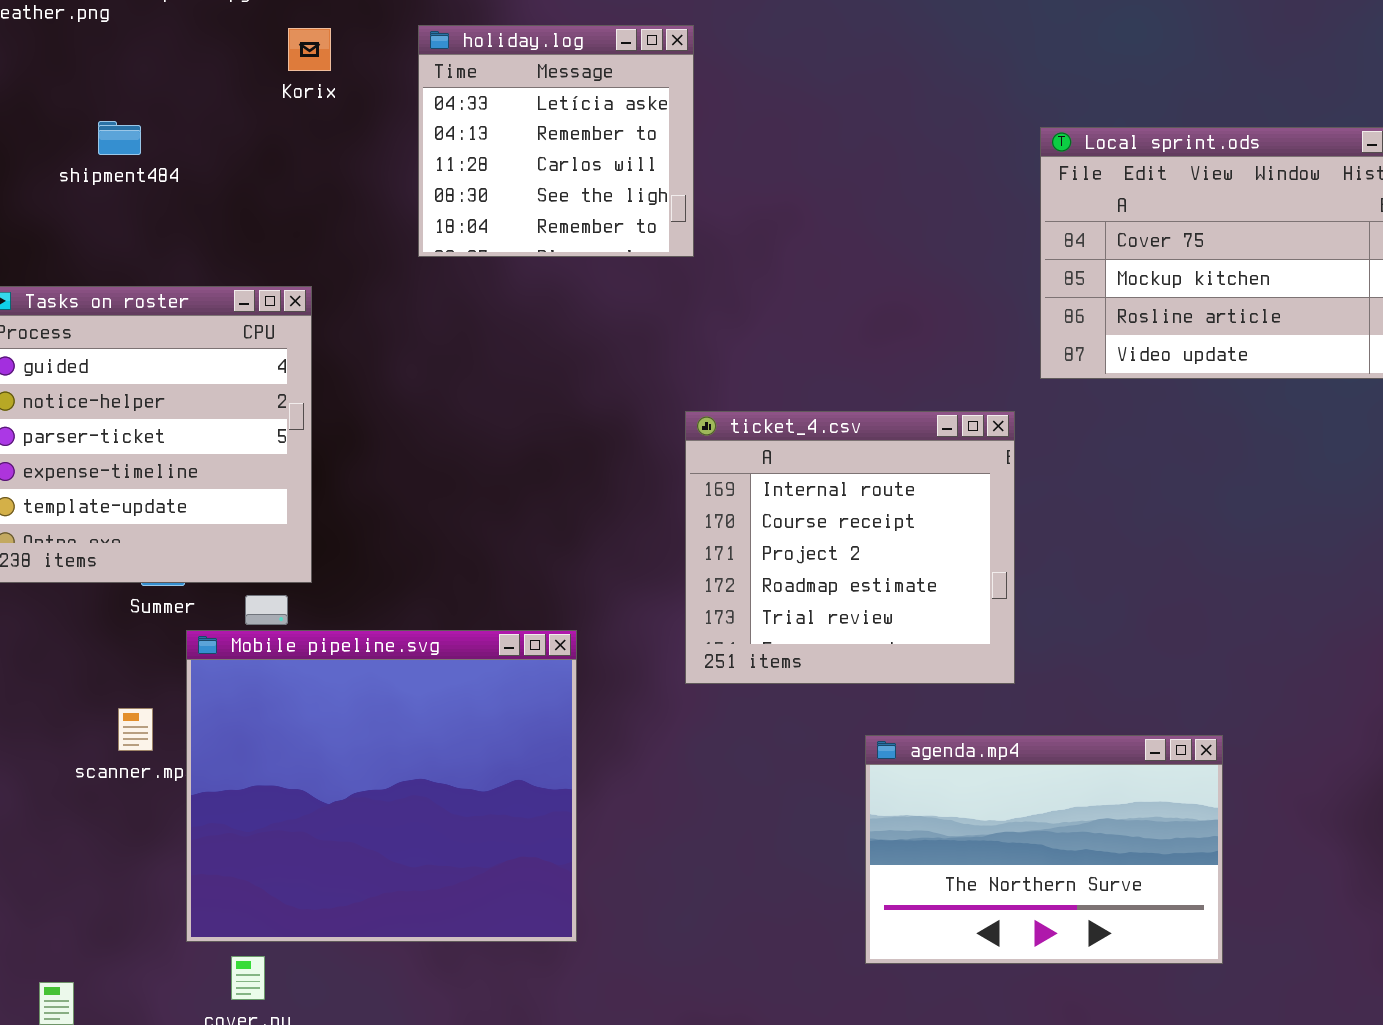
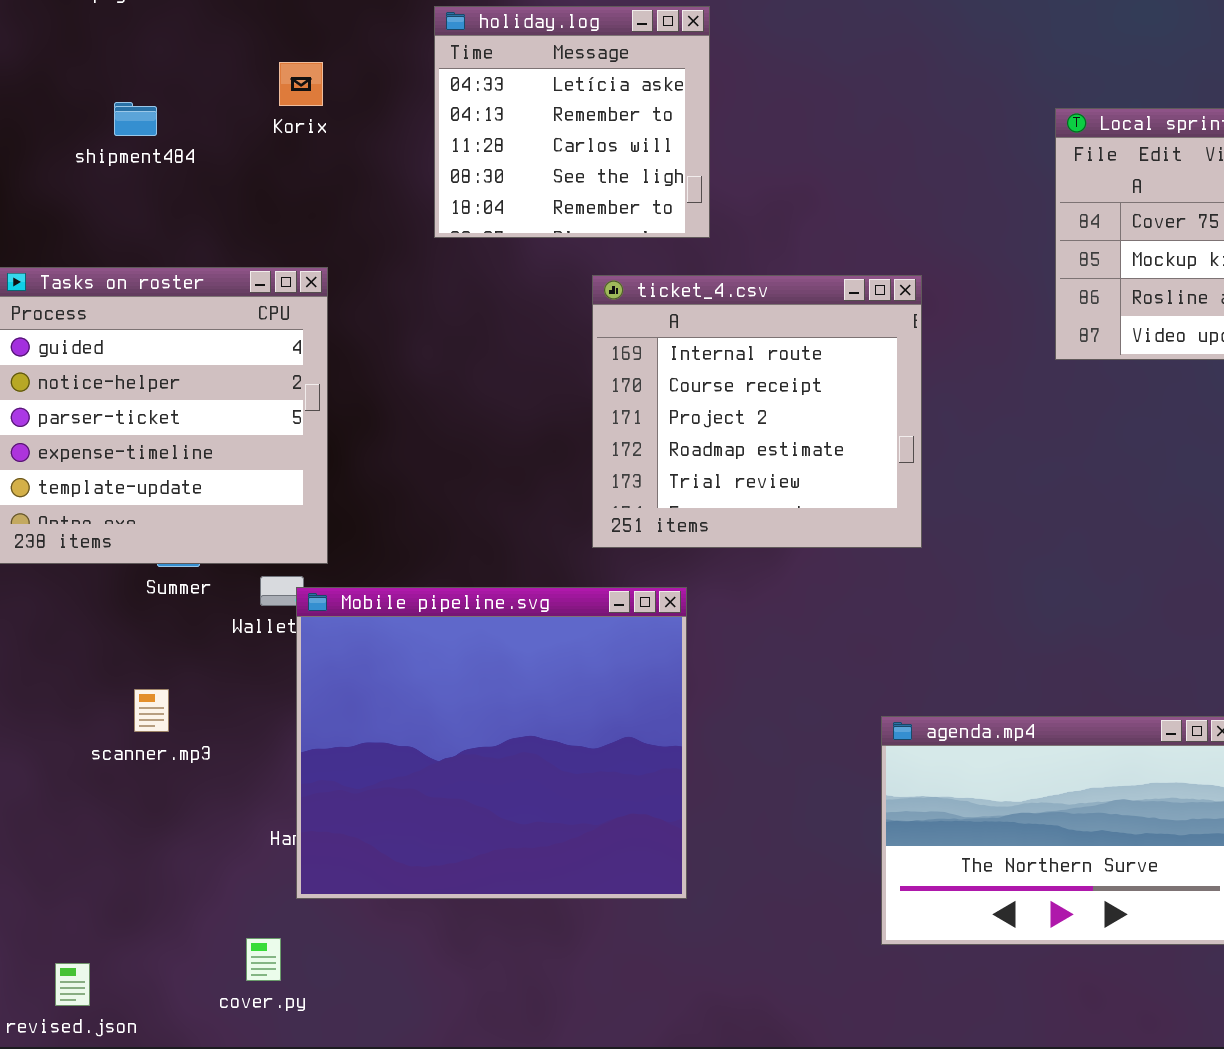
Korix: [288,28,331,71] -> [279,62,323,106], moved
ticket_4.csv: [685,411,1015,684] -> [592,275,922,548], moved
Mobile pipeline.svg: [186,630,577,942] -> [296,587,687,899], moved

